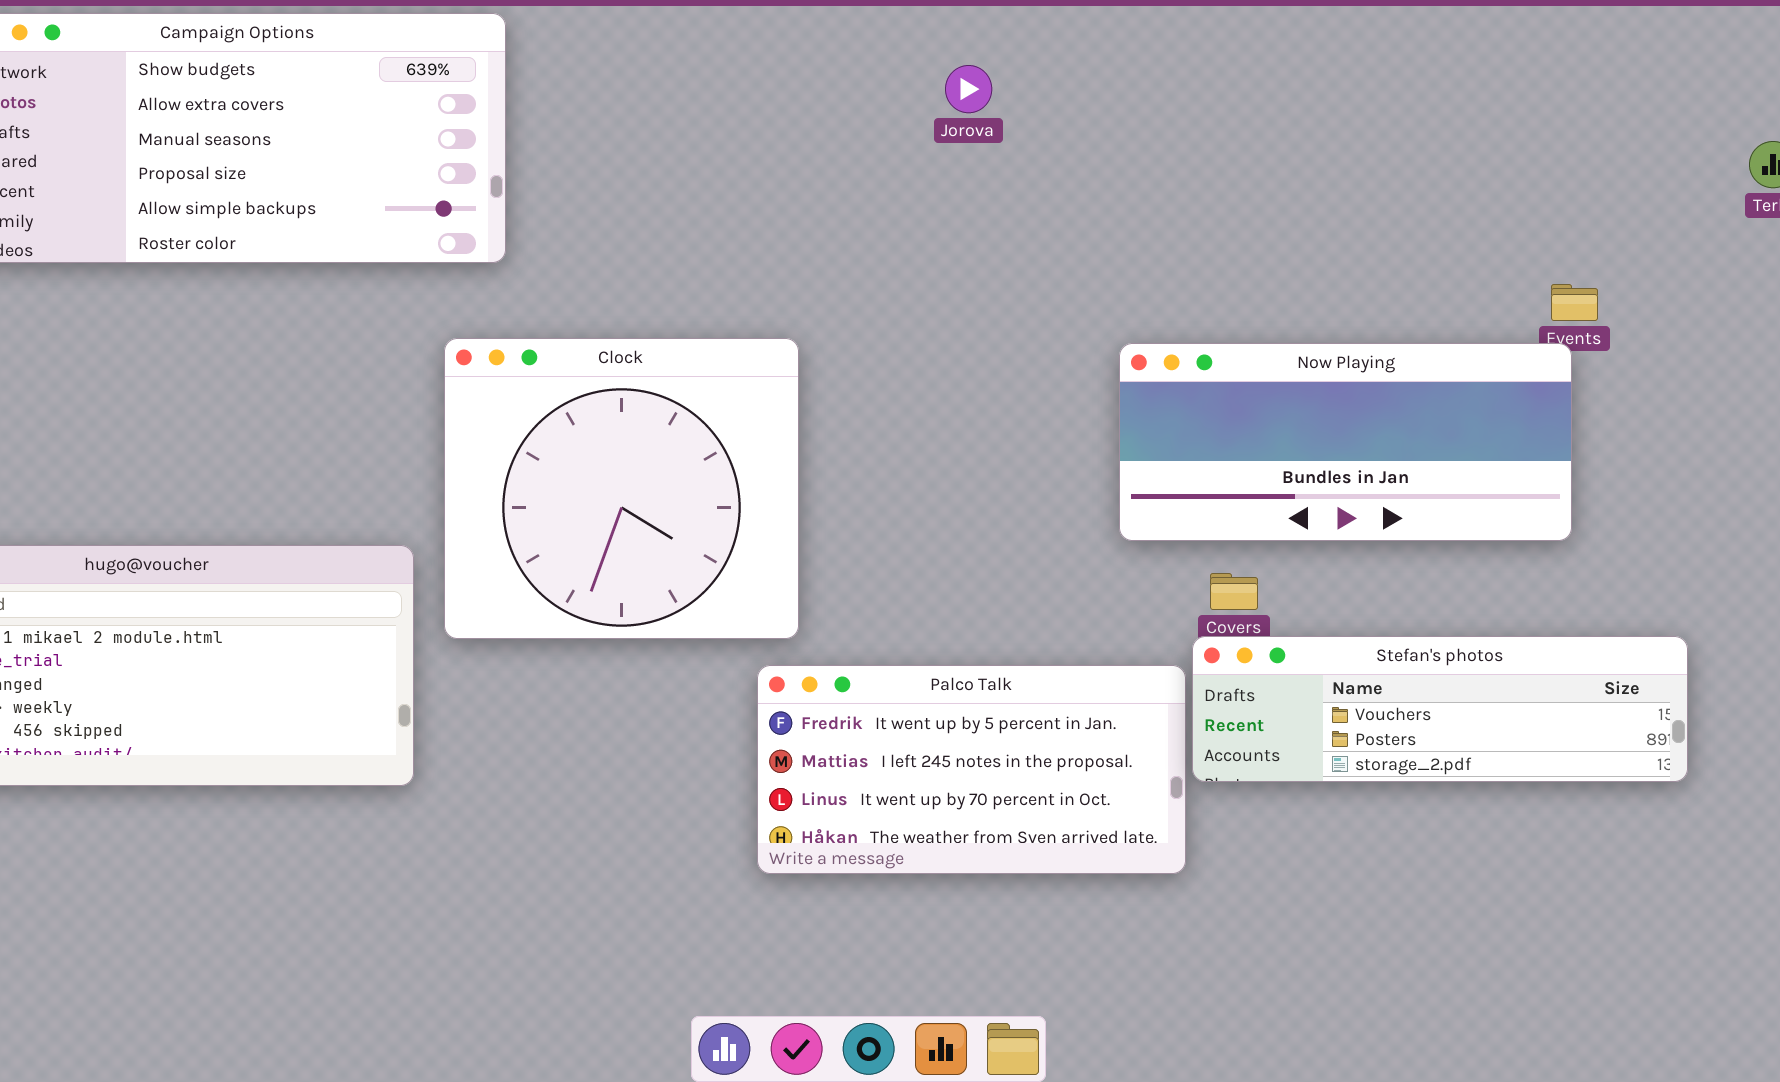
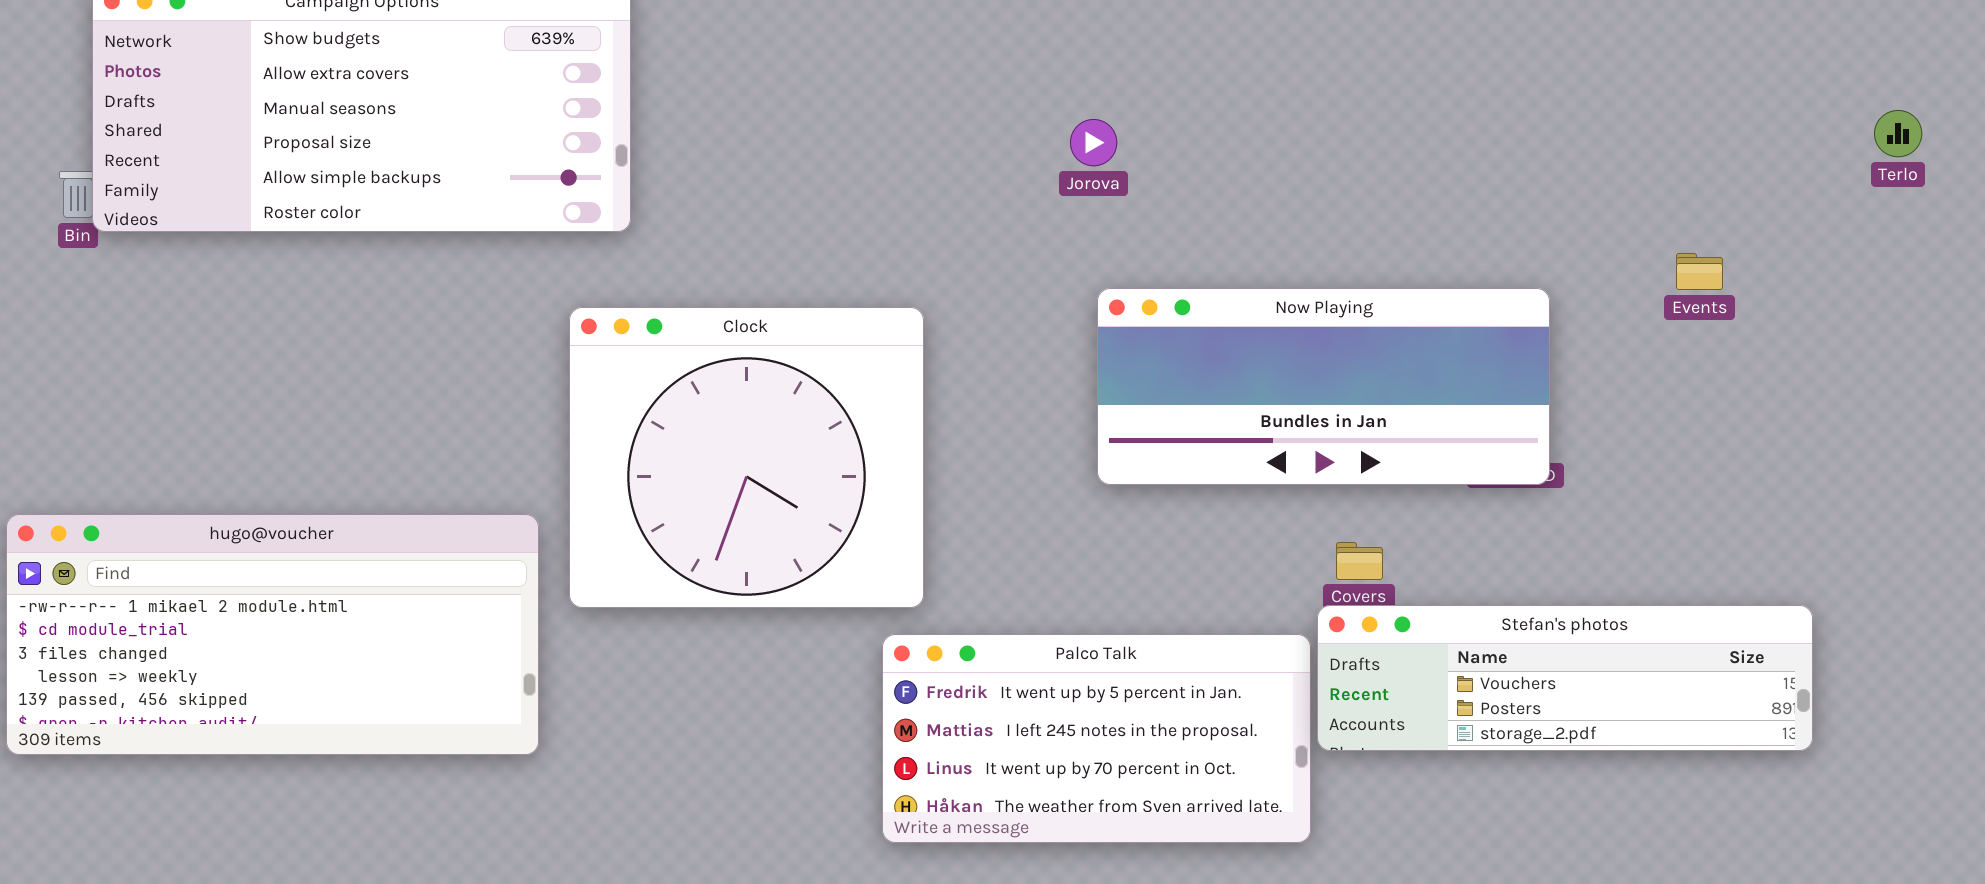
Jorova: [945,65,992,113] -> [1070,119,1117,166], moved
Now Playing: [1119,343,1572,541] -> [1097,288,1550,485], moved

